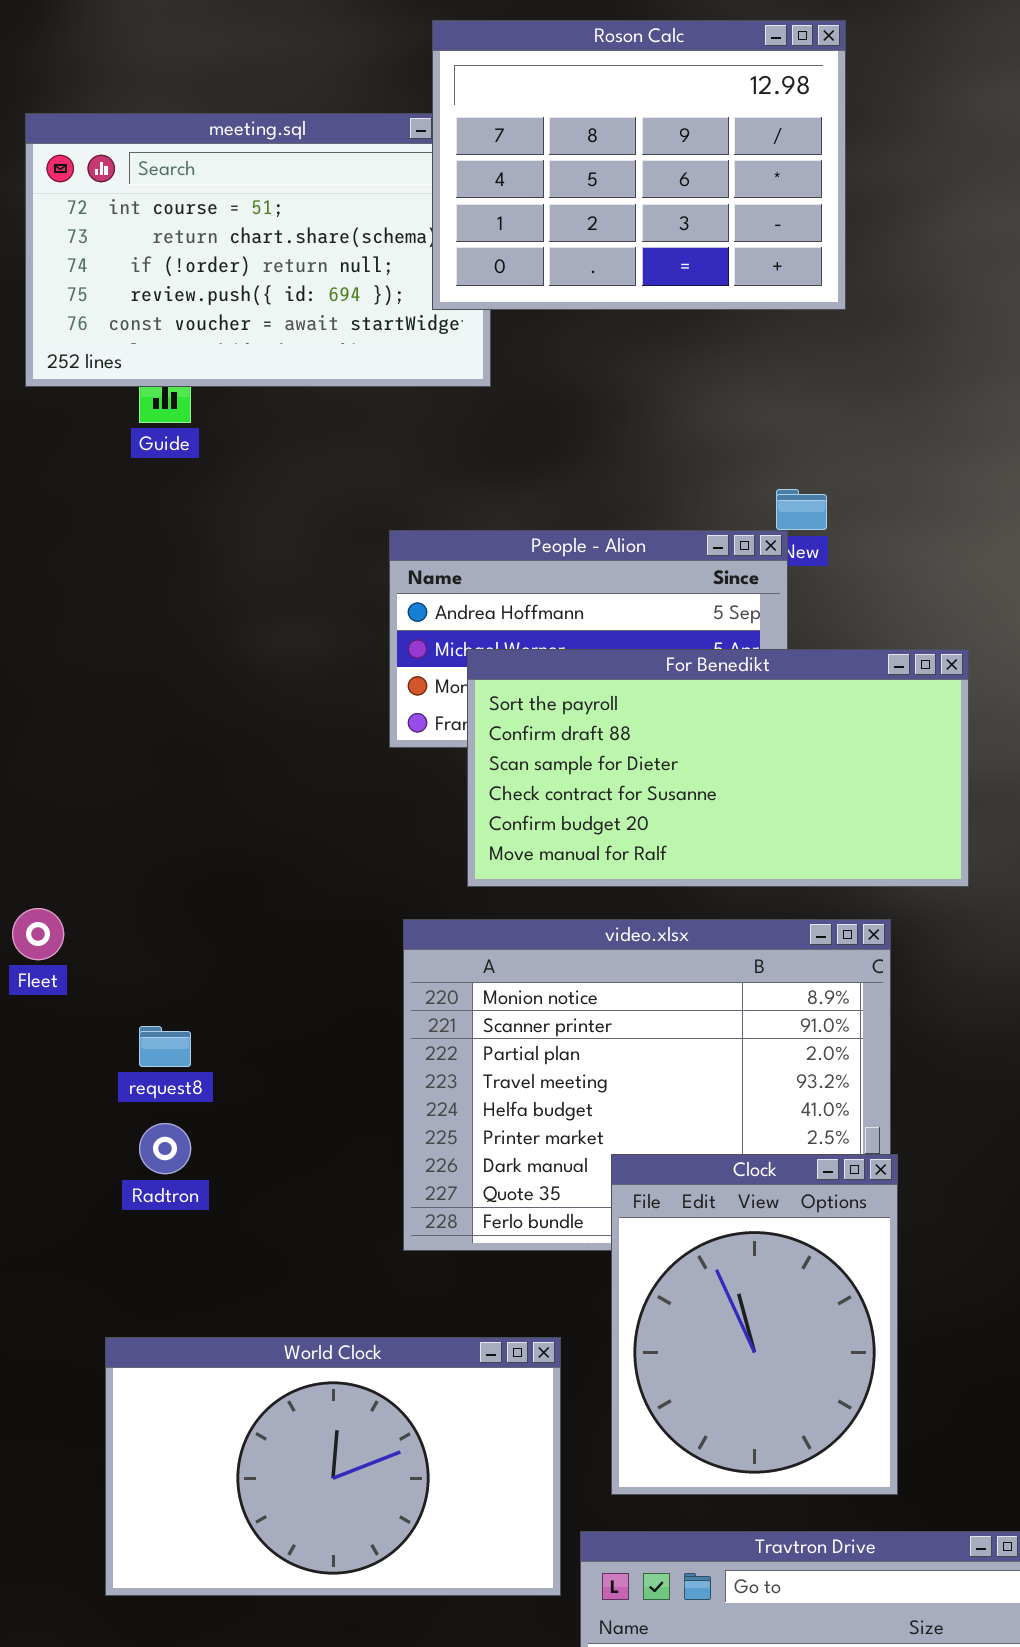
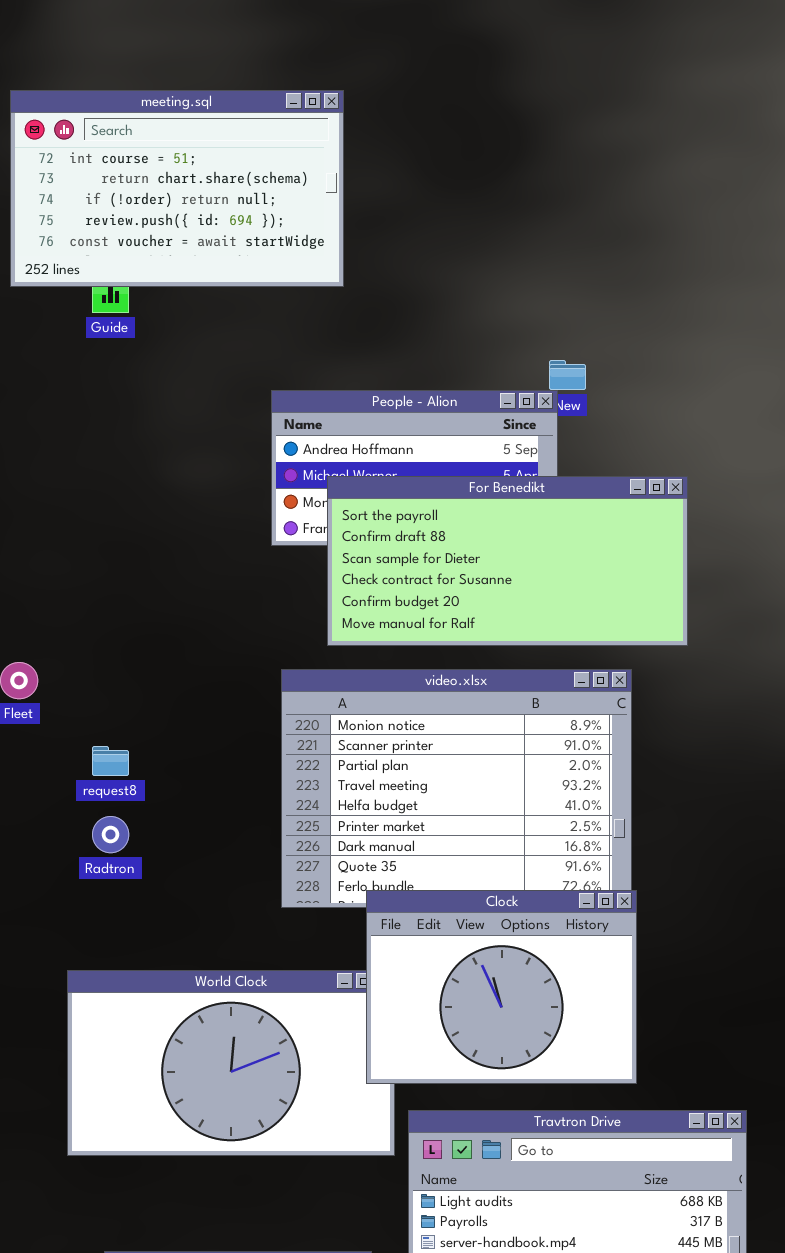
Roson Calc: [432,20,846,310] -> none, closed
Clock: [611,1154,898,1495] -> [366,890,637,1084], resized

